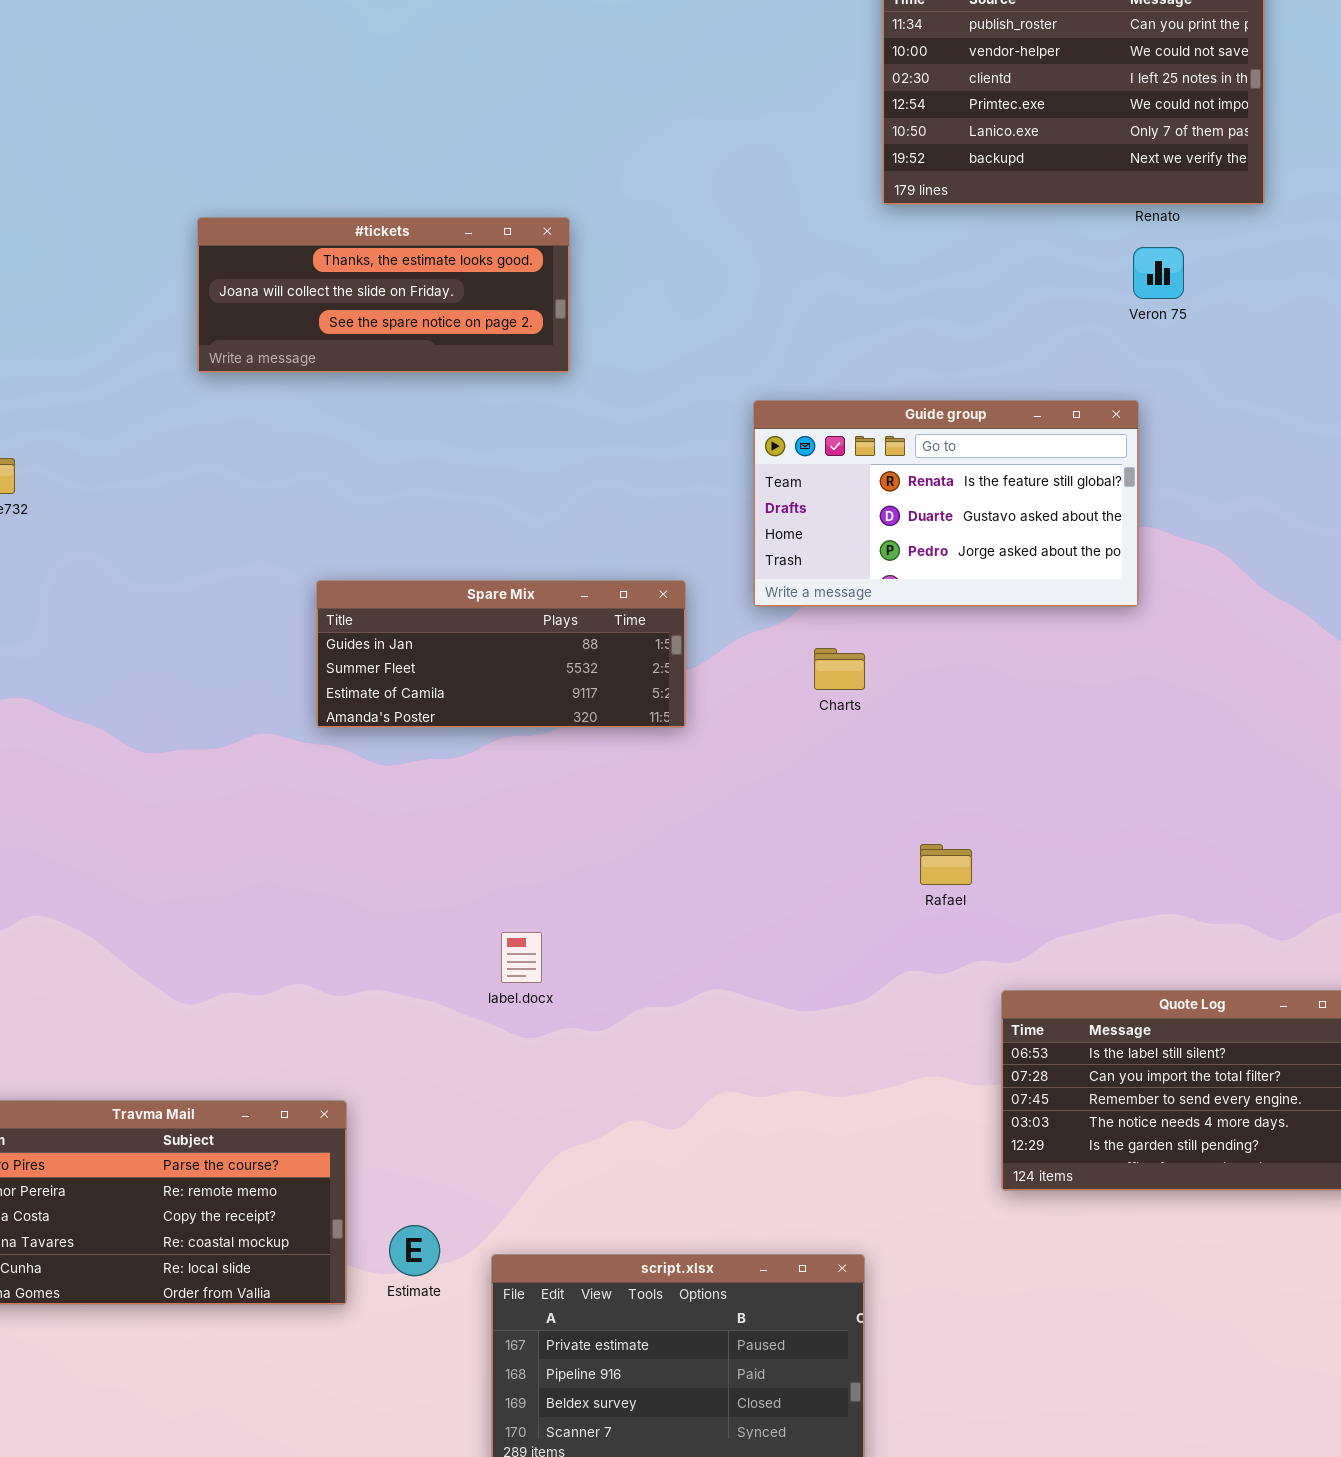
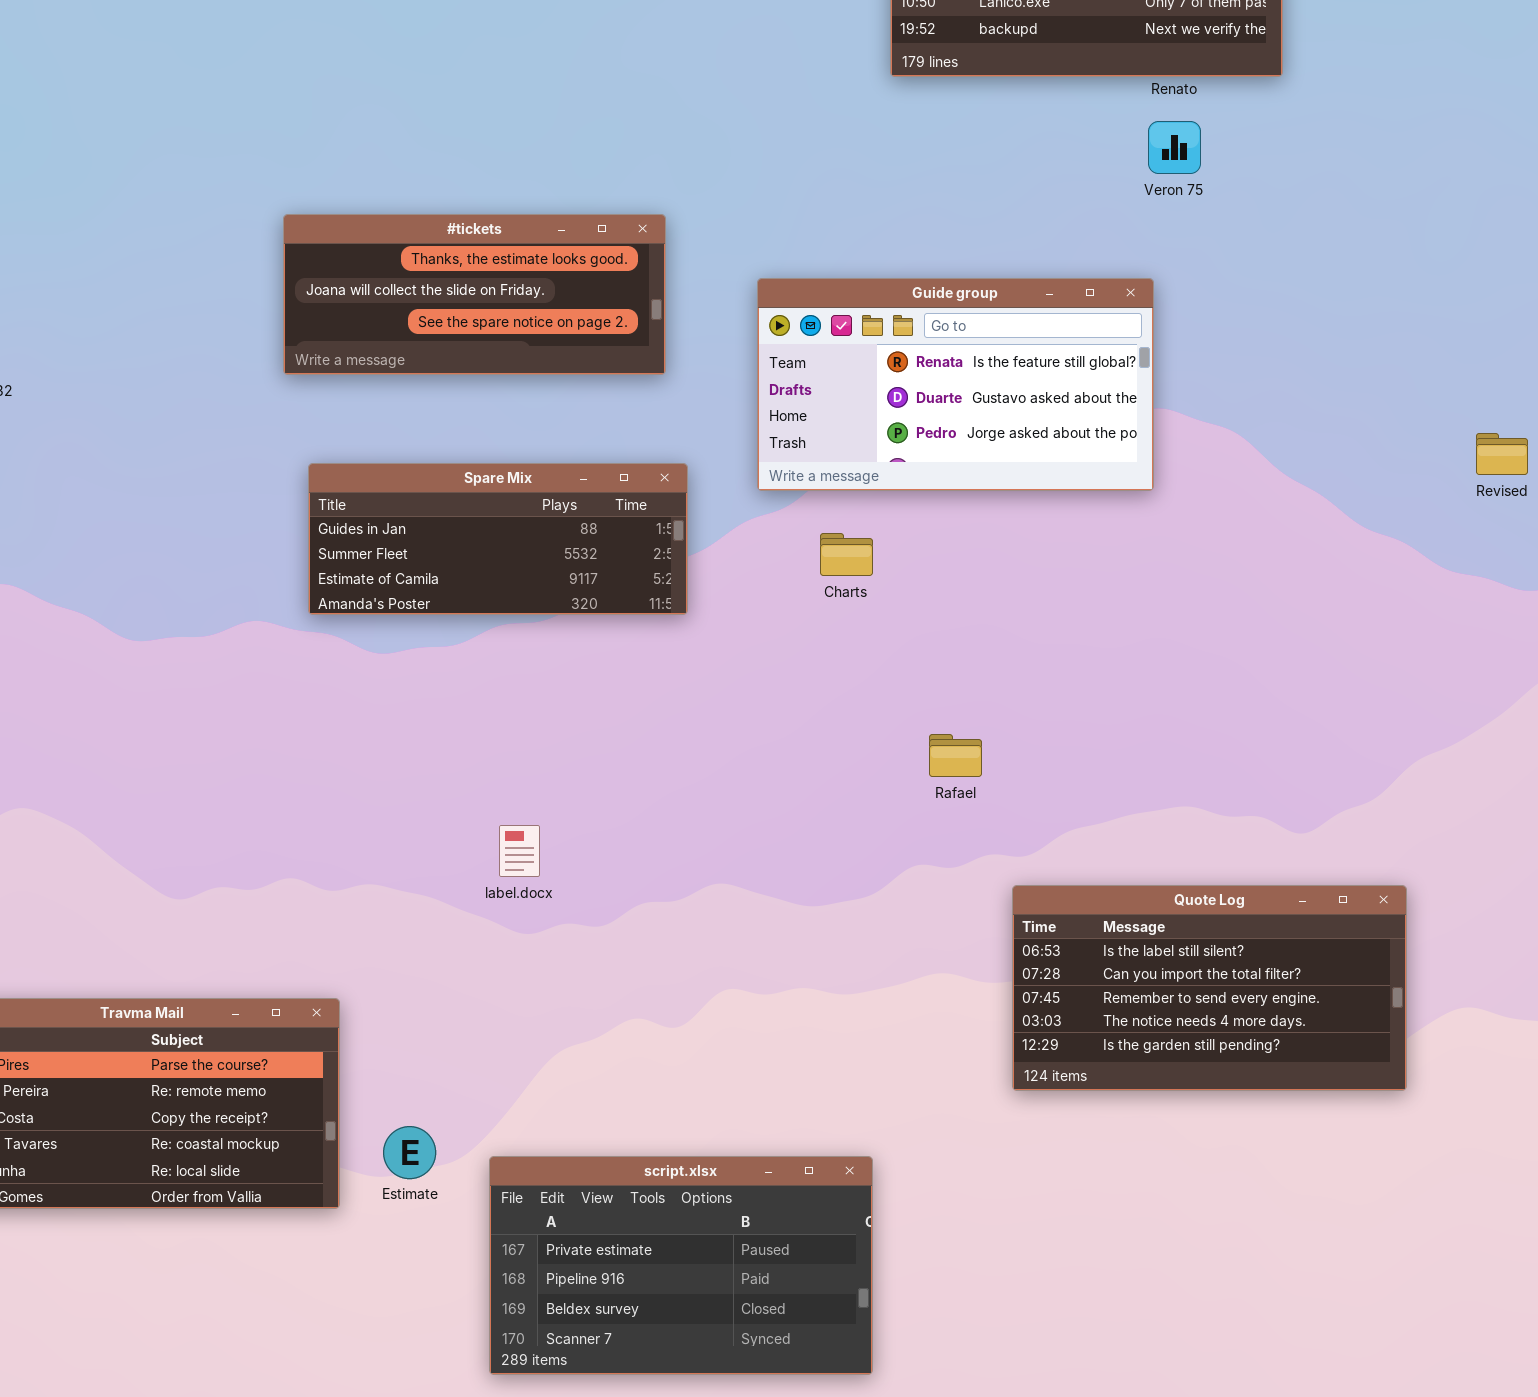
#tickets: [197,217,570,373] -> [283,214,666,375], moved

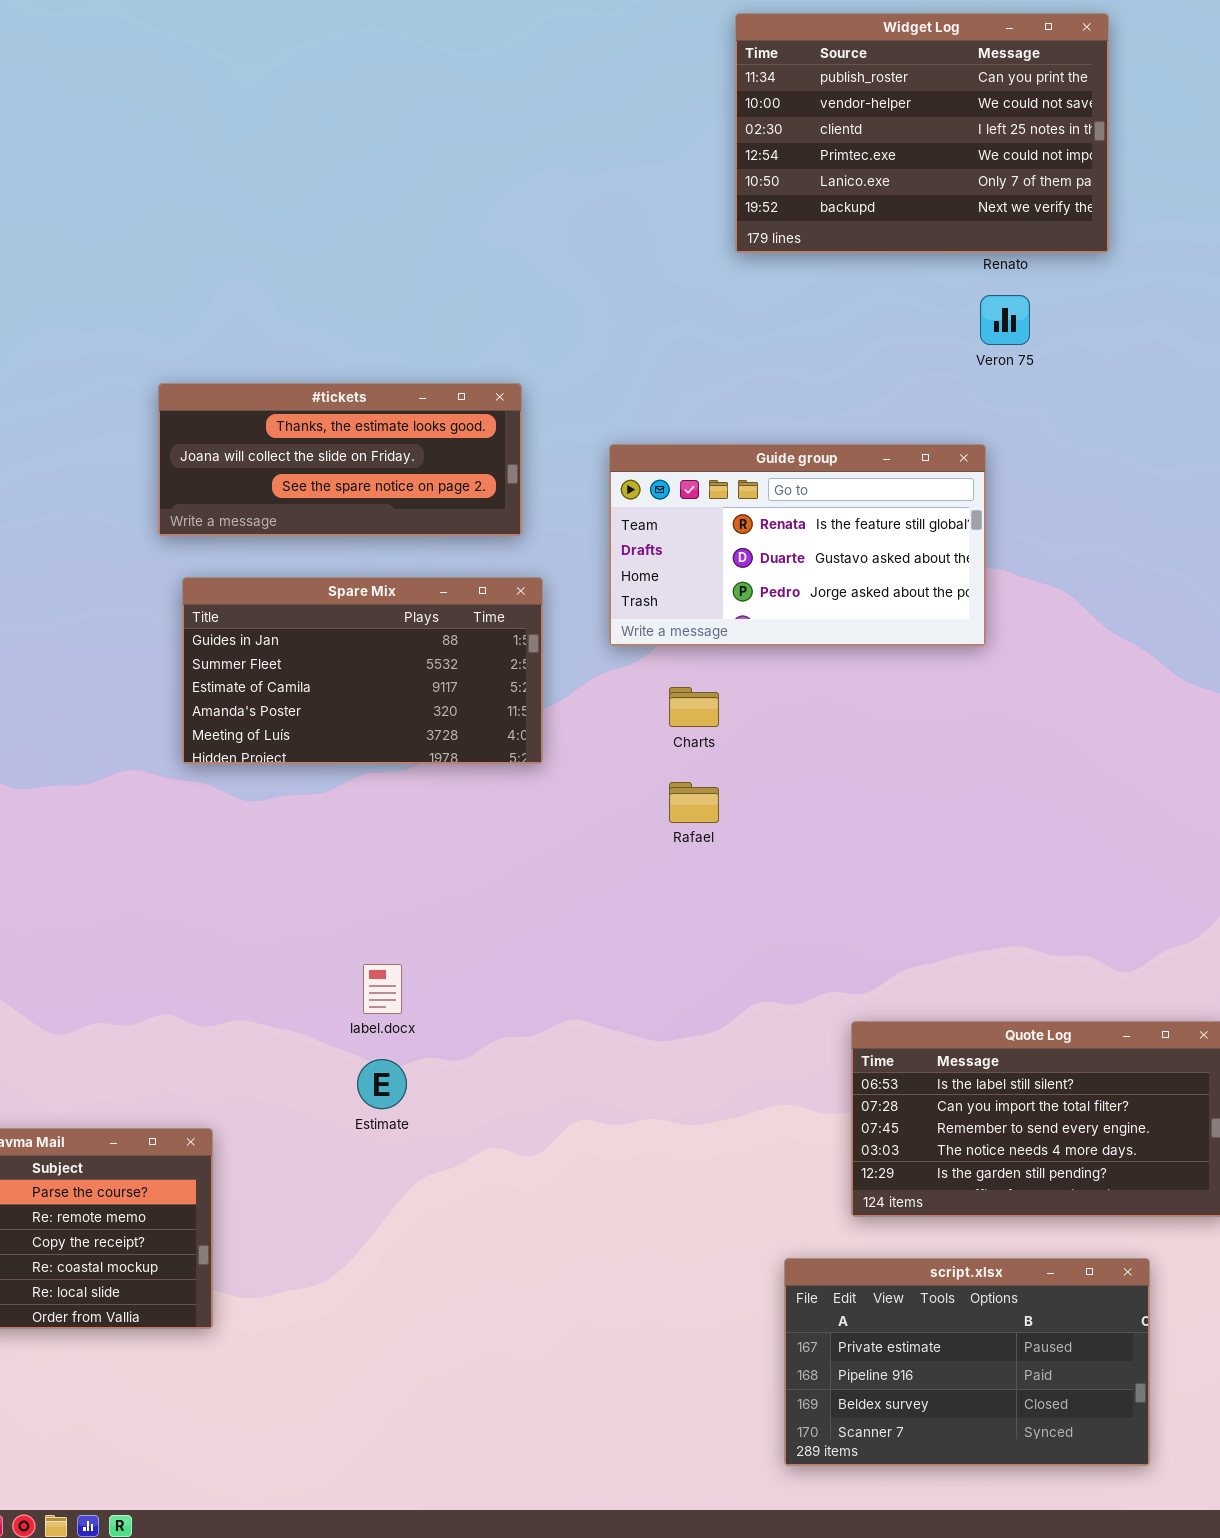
Spare Mix: [308,463,688,615] -> [182,577,543,764], resized
Rafael: [929,734,982,777] -> [669,782,719,823], moved
Estimate: [383,1126,436,1179] -> [357,1059,407,1109], moved
script.xlsx: [489,1156,873,1375] -> [784,1258,1150,1466], moved

